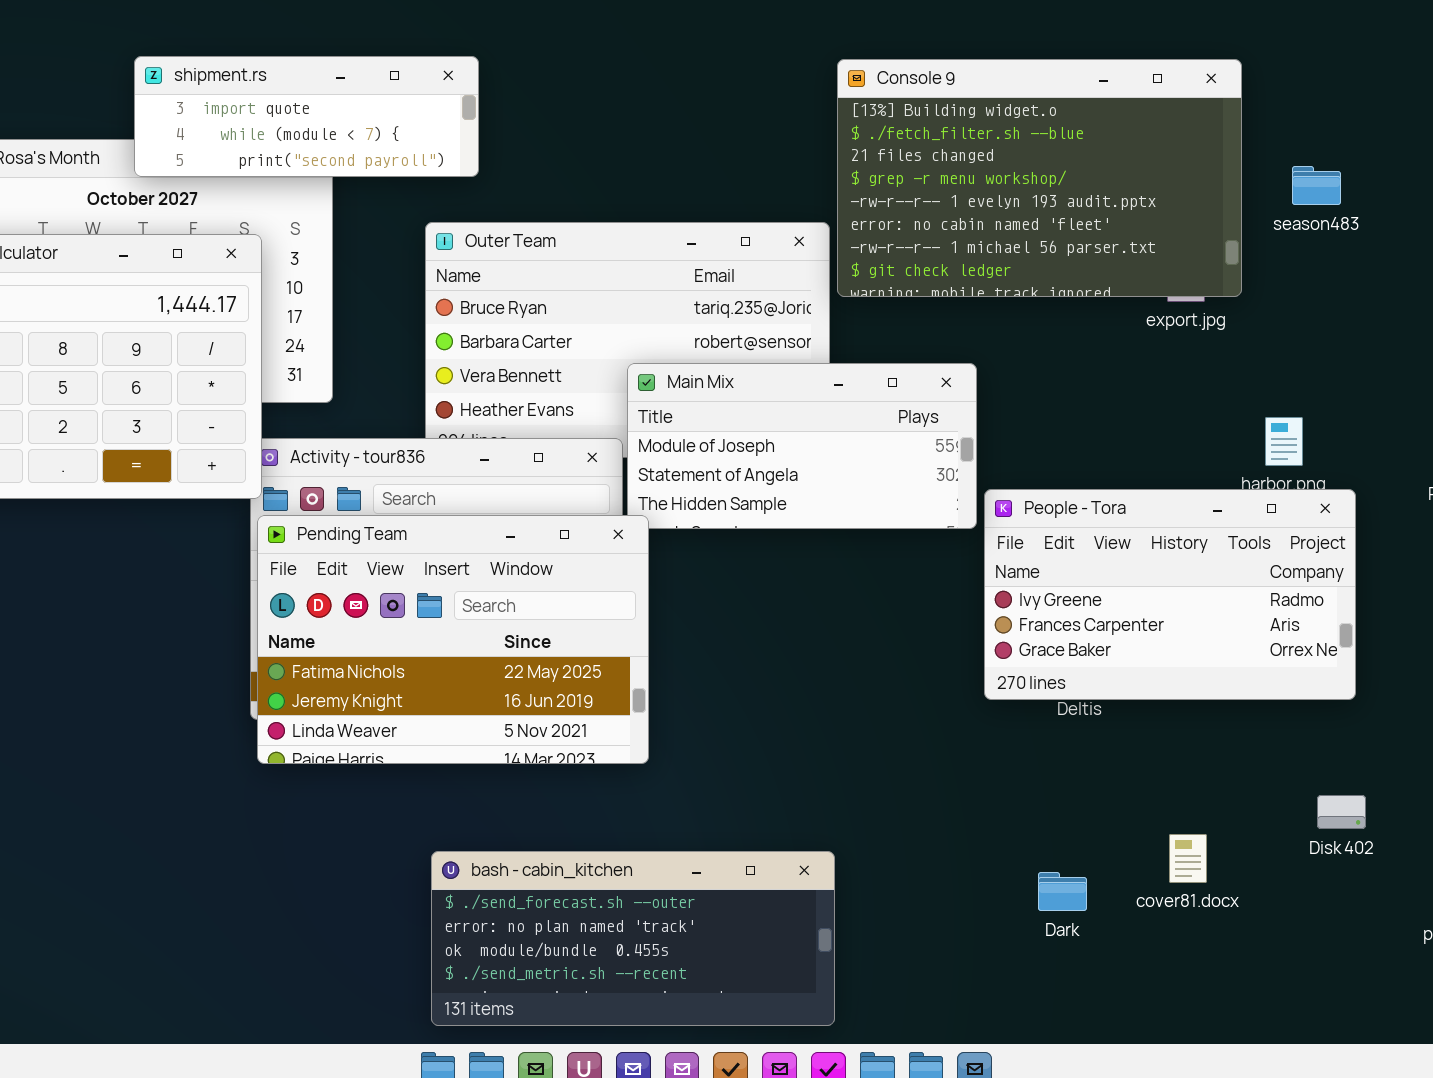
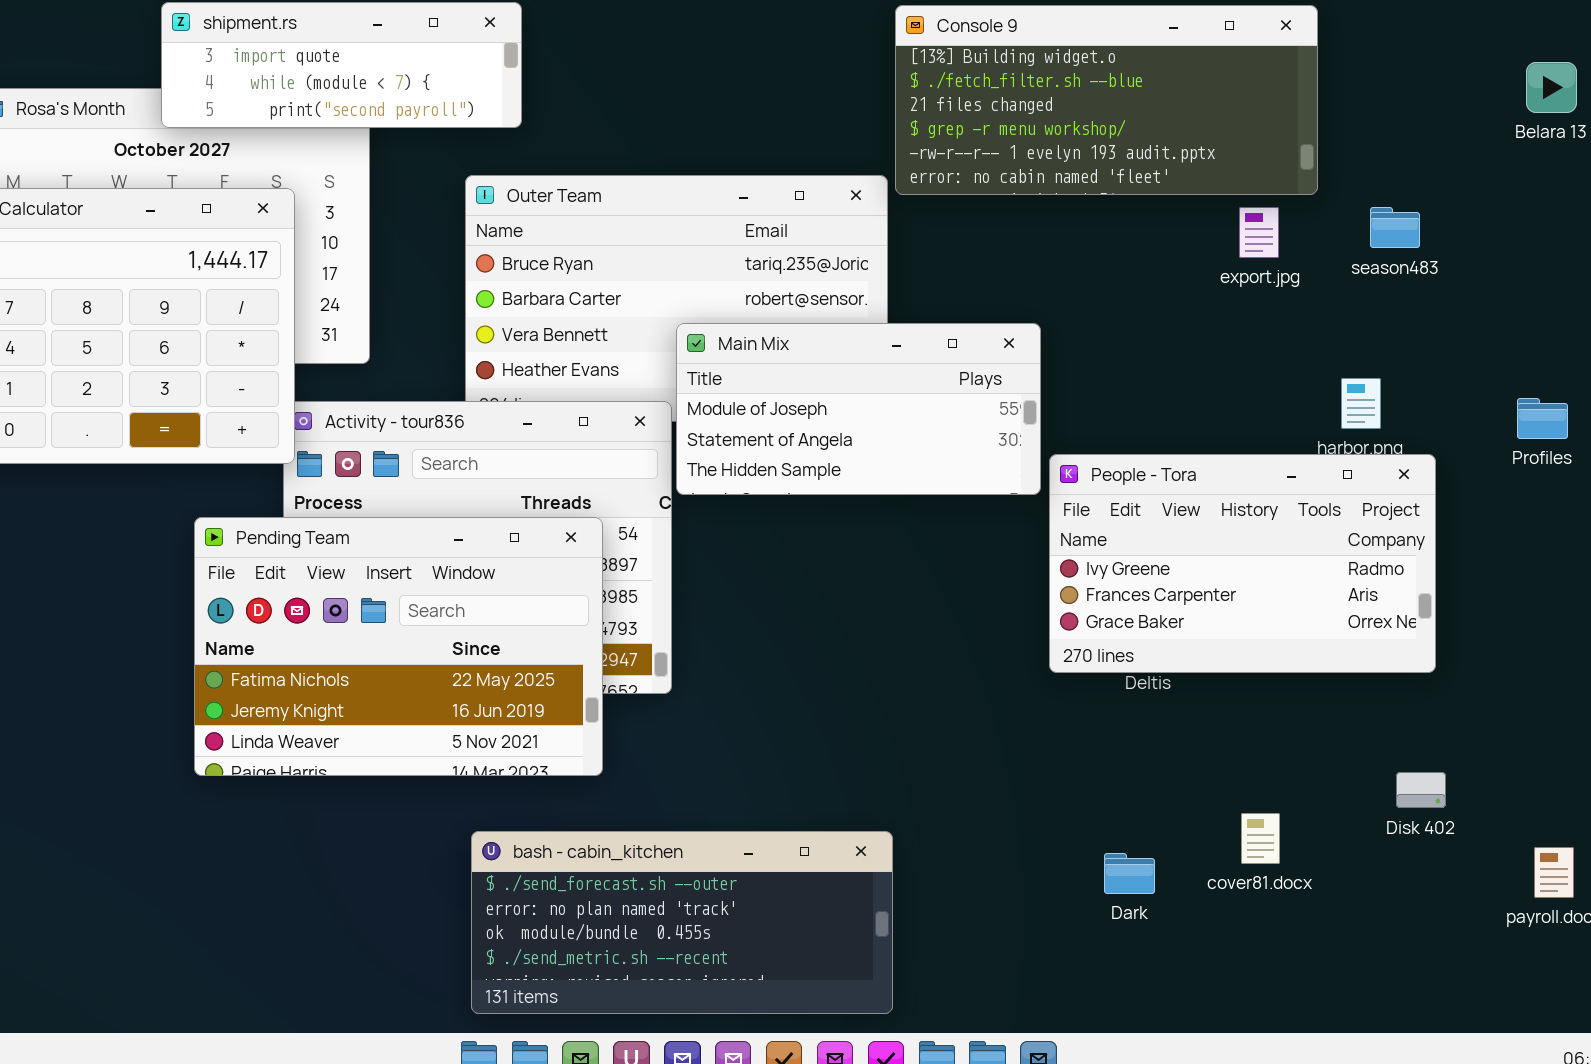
Console 9: [837,59,1242,297] -> [895,5,1318,195], resized
season483: [1292,166,1341,205] -> [1370,207,1420,248], moved
Pending Team: [257,515,649,764] -> [194,517,603,776], moved

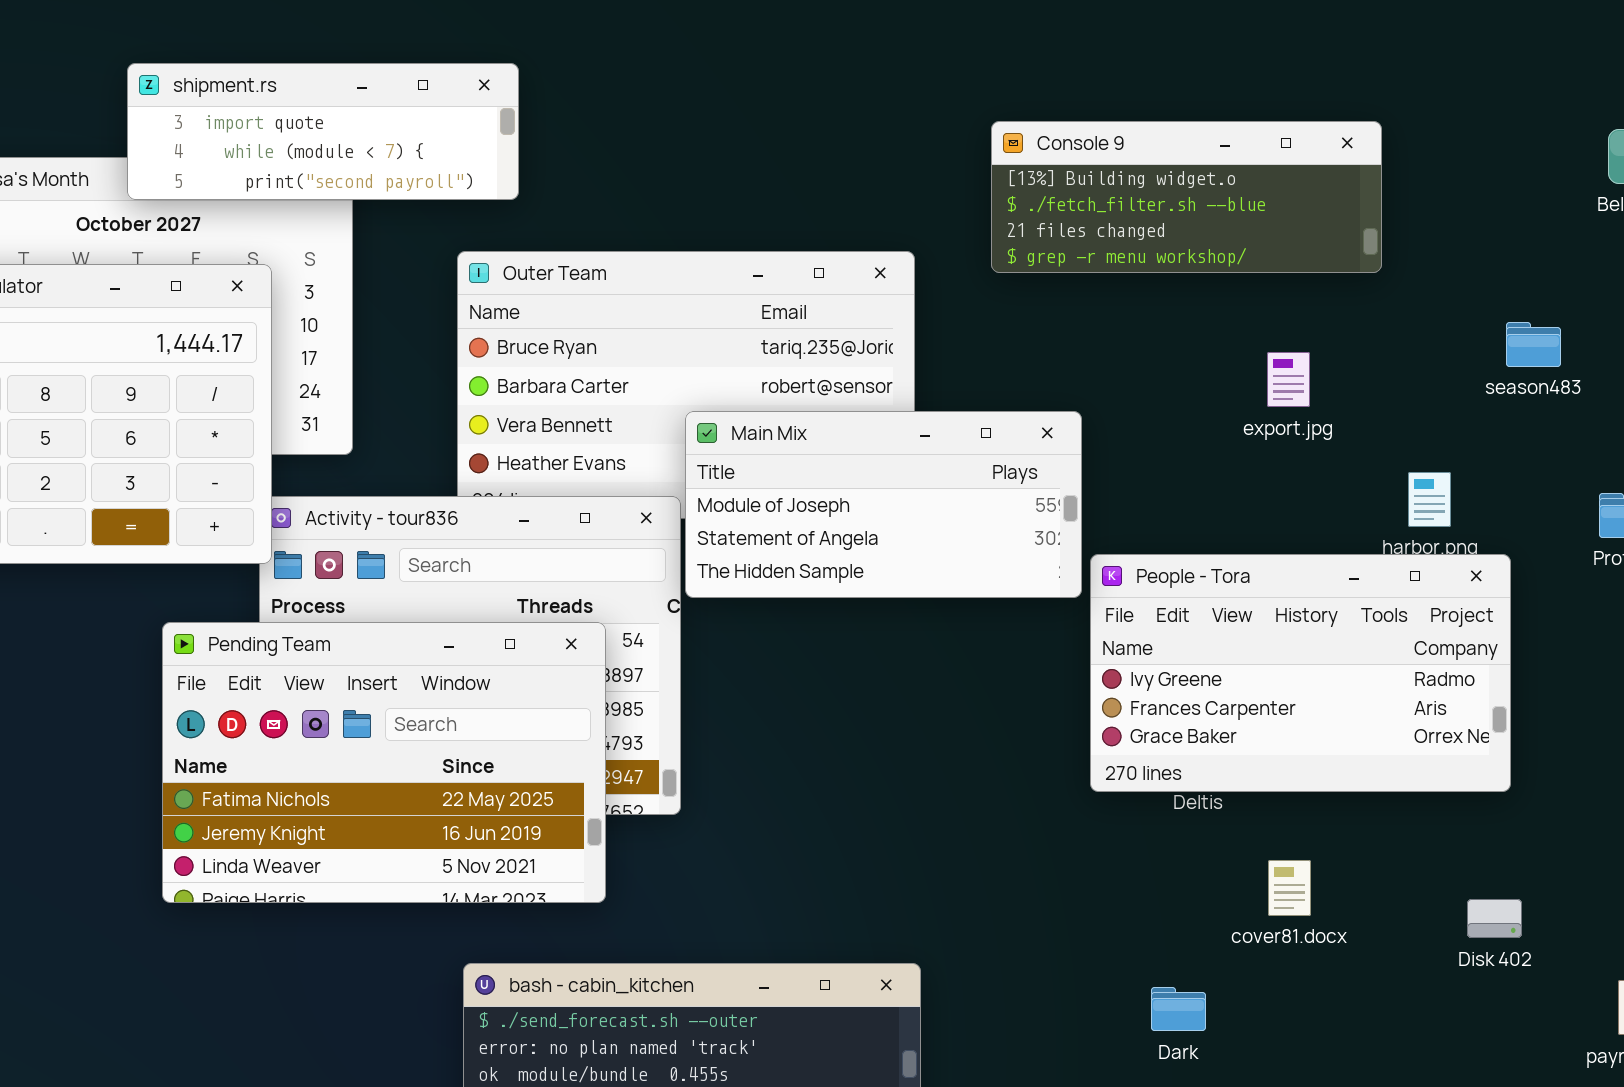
Console 9: [895,5,1318,195] -> [991,121,1382,273], resized
export.jpg: [1239,207,1279,258] -> [1267,352,1310,407], moved
season483: [1370,207,1420,248] -> [1506,322,1561,367], moved
cover81.docx: [1241,813,1280,864] -> [1268,860,1311,916], moved

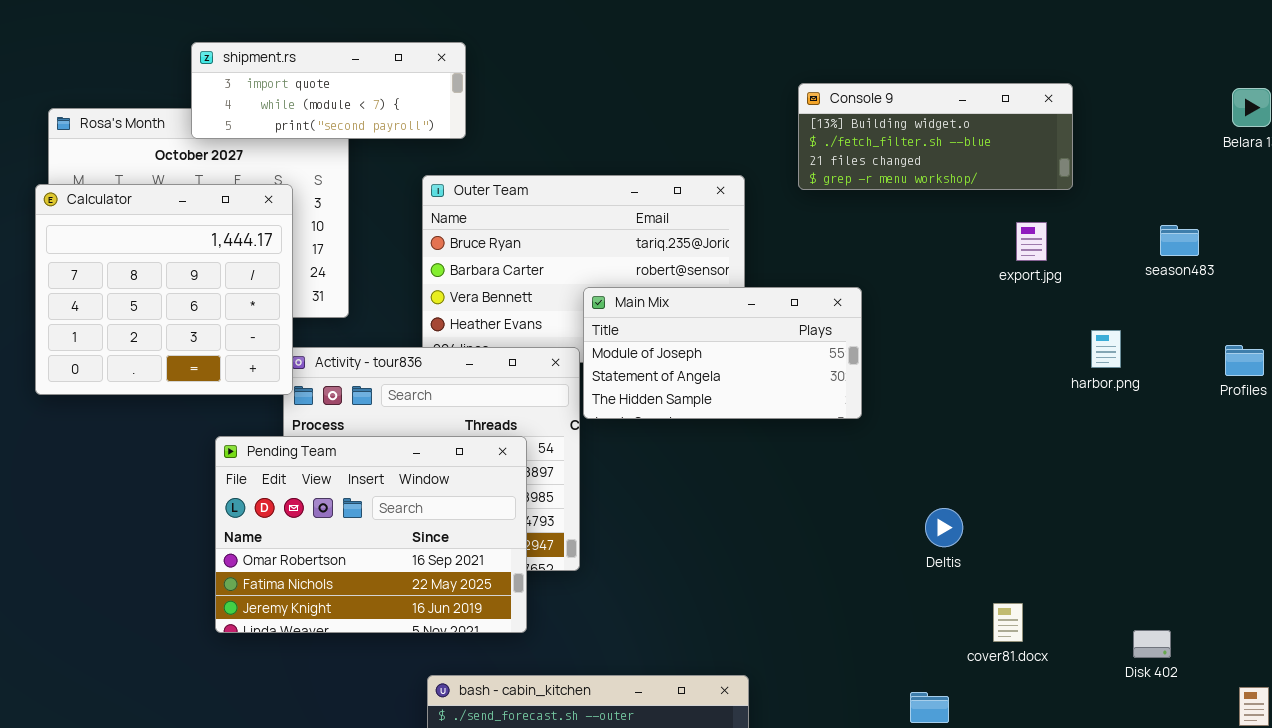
export.jpg: [1267,352,1310,407] -> [1016,222,1047,261], moved
People - Tora: [1090,554,1511,792] -> none, closed
Pending Team: [162,622,606,903] -> [215,436,527,633], scrolled up 1 row

